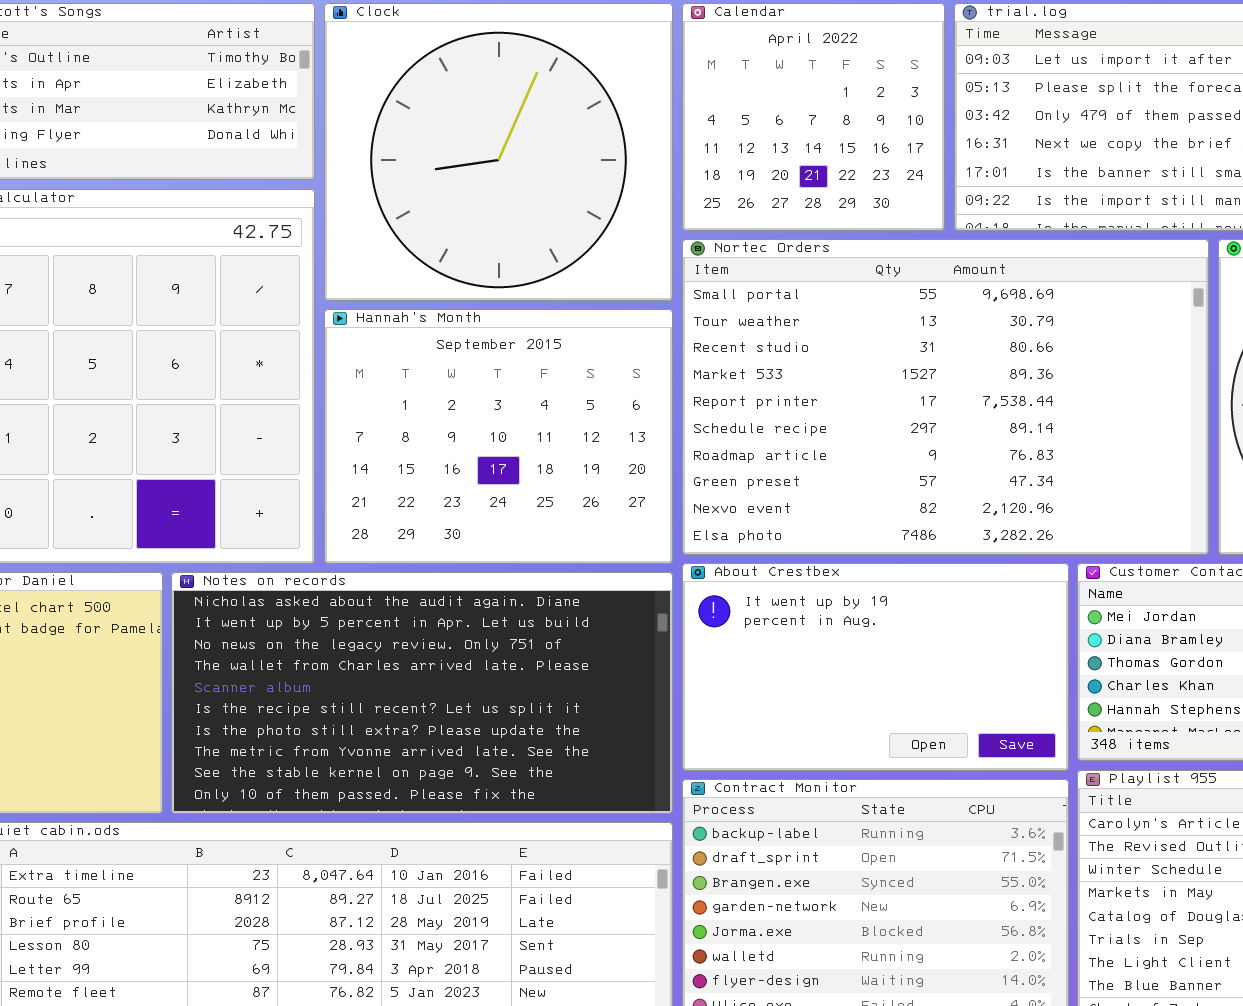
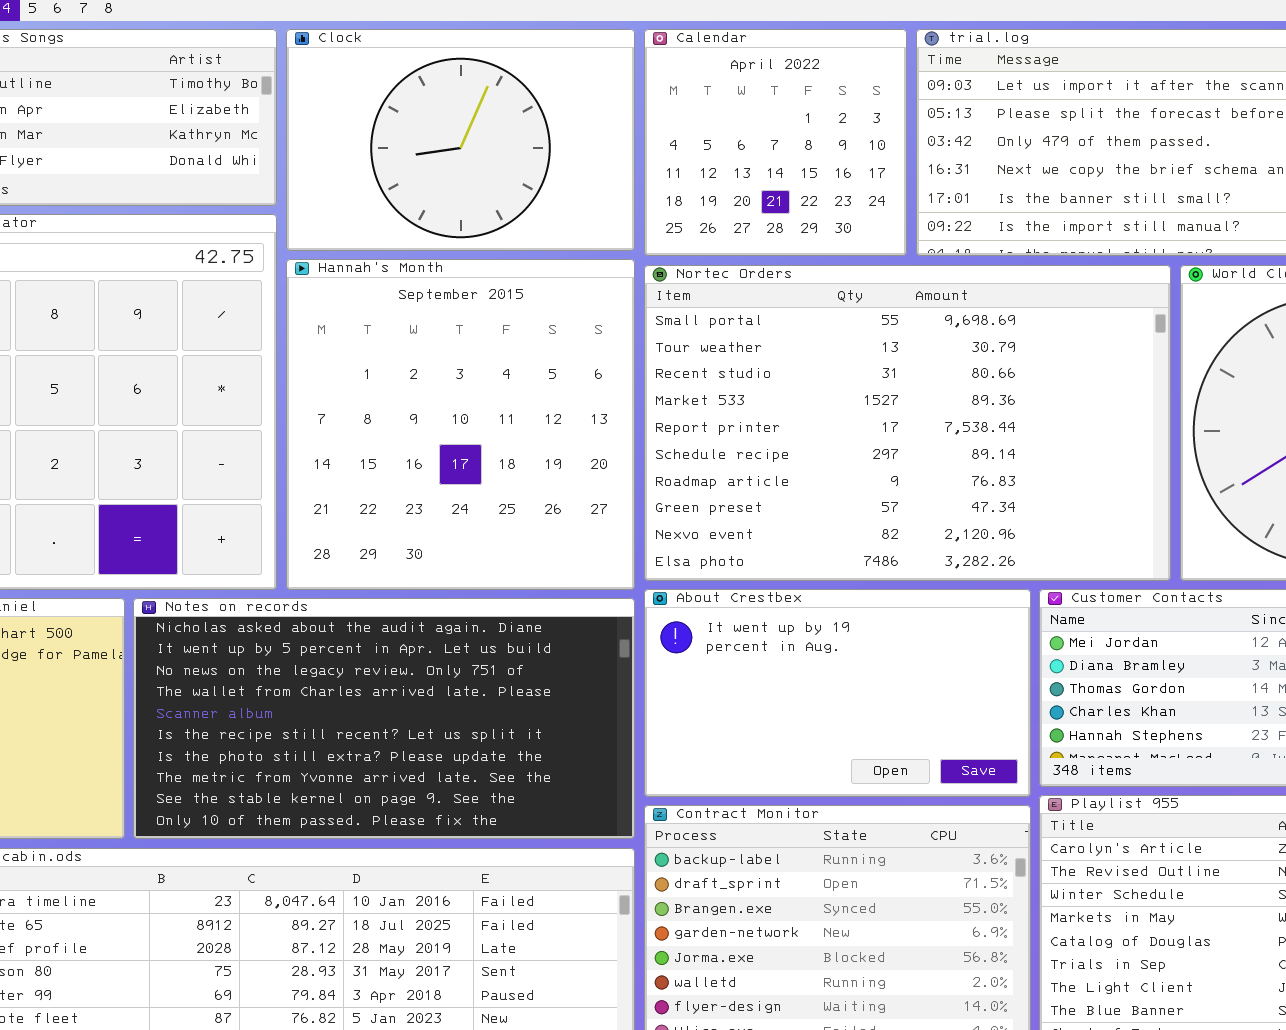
Clock: [324,3,673,301] -> [286,29,635,251], resized
Hannah's Month: [324,309,673,564] -> [286,259,635,590], resized

